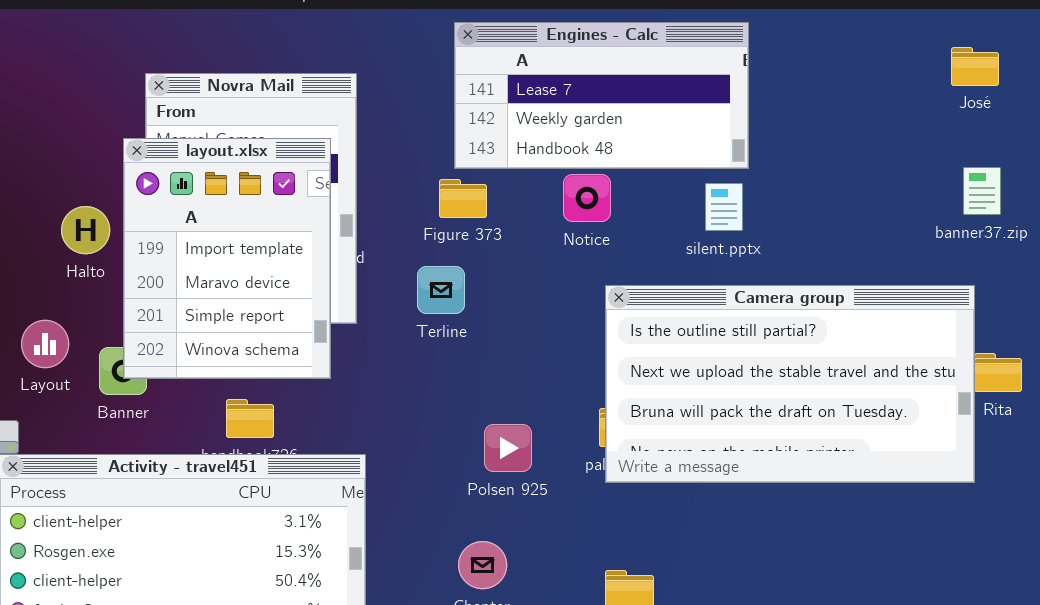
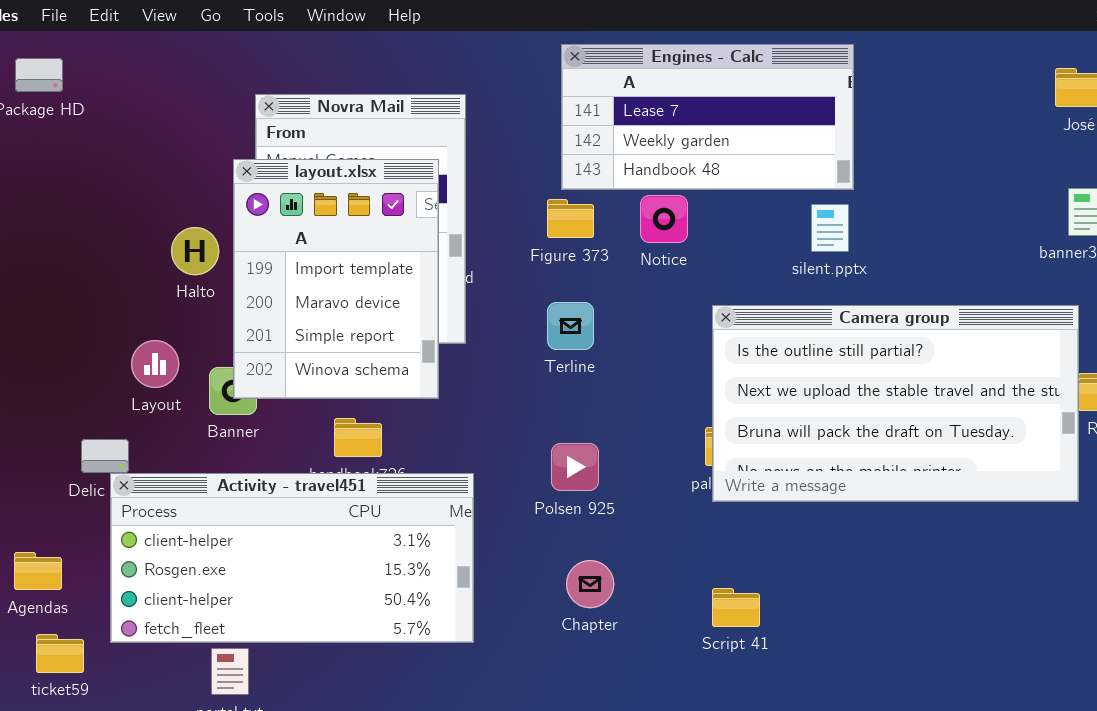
Notice: [563,174,611,222] -> [640,195,688,243], moved
Terline: [417,266,465,314] -> [547,302,594,350], moved
Polsen 925: [484,424,532,472] -> [551,443,599,491], moved

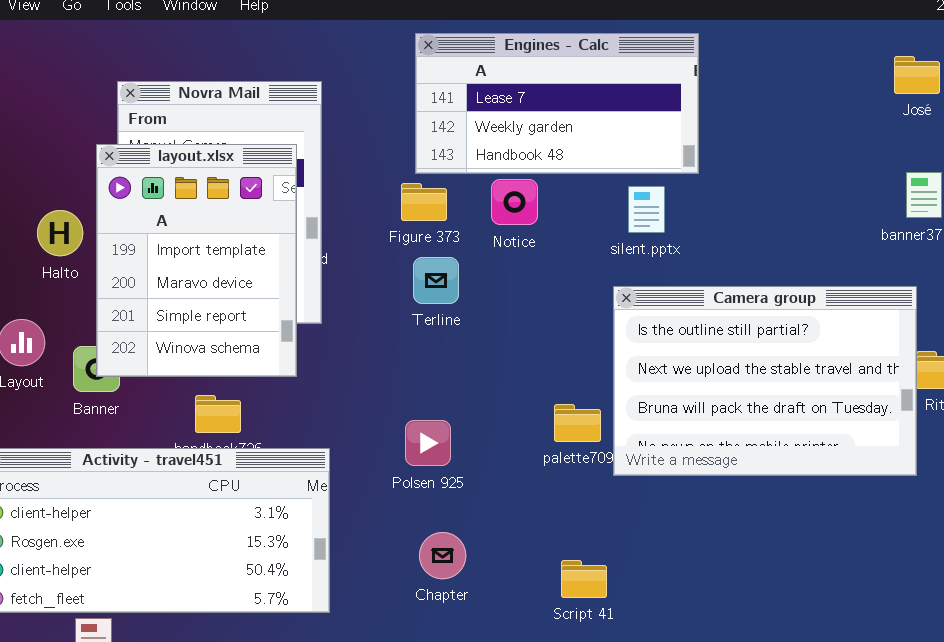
silent.pptx: [811,204,849,252] -> [628,186,665,233], moved
Terline: [547,302,594,350] -> [413,257,459,304], moved
Camera group: [712,305,1079,502] -> [613,286,917,476], resized

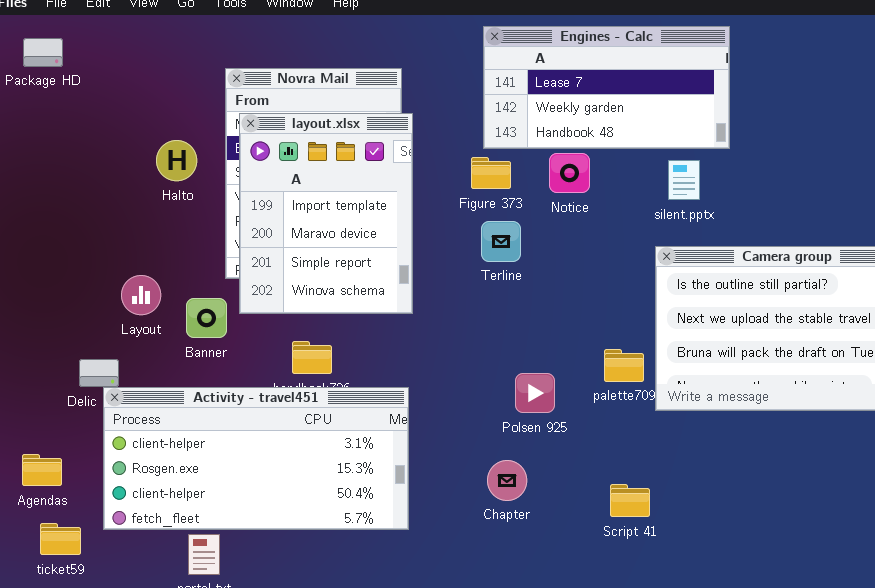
layout.xlsx: [96,144,297,377] -> [239,113,413,314], moved
Halto: [37,210,83,256] -> [156,140,197,181], moved
Polsen 925: [405,420,451,466] -> [515,373,555,413], moved

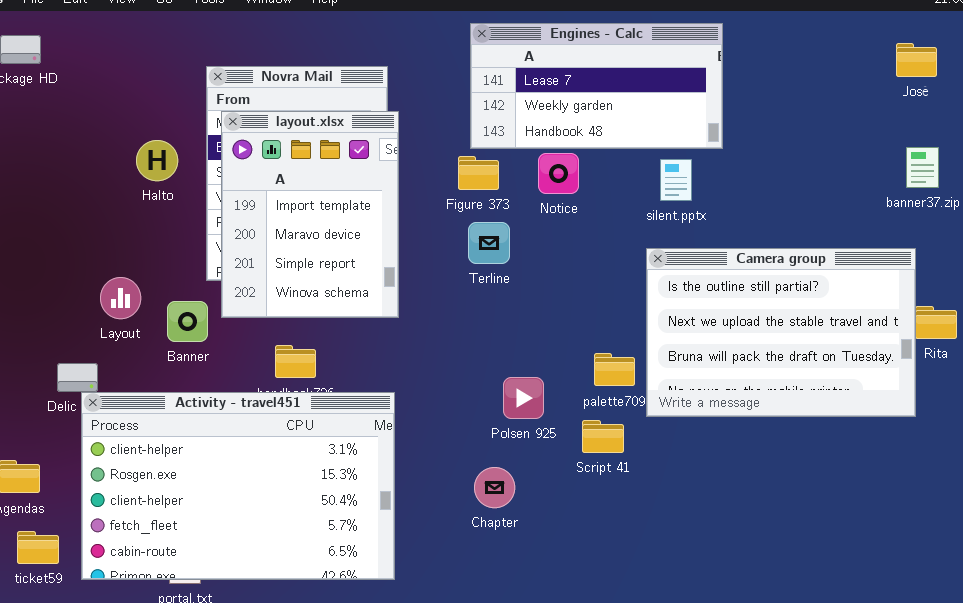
Activity - travel451: [103,387,409,530] -> [81,392,395,580], resized
Script 41: [610,484,650,517] -> [582,420,624,453], moved

